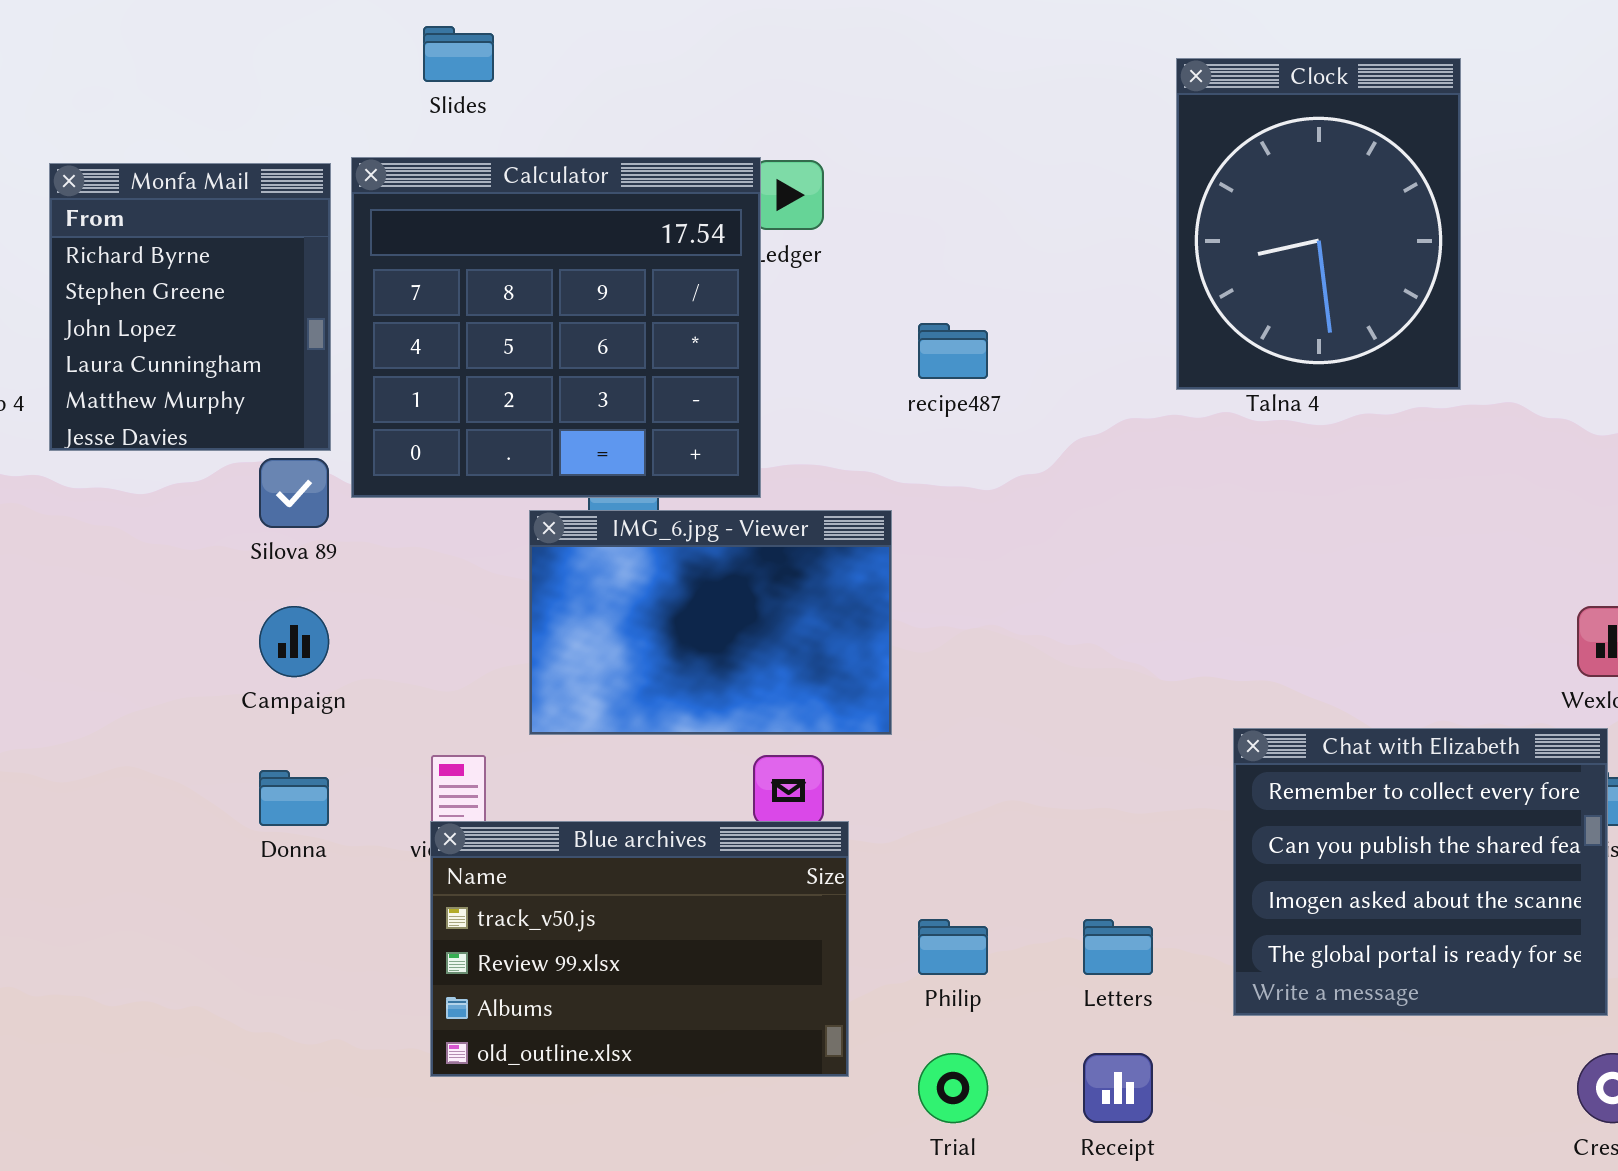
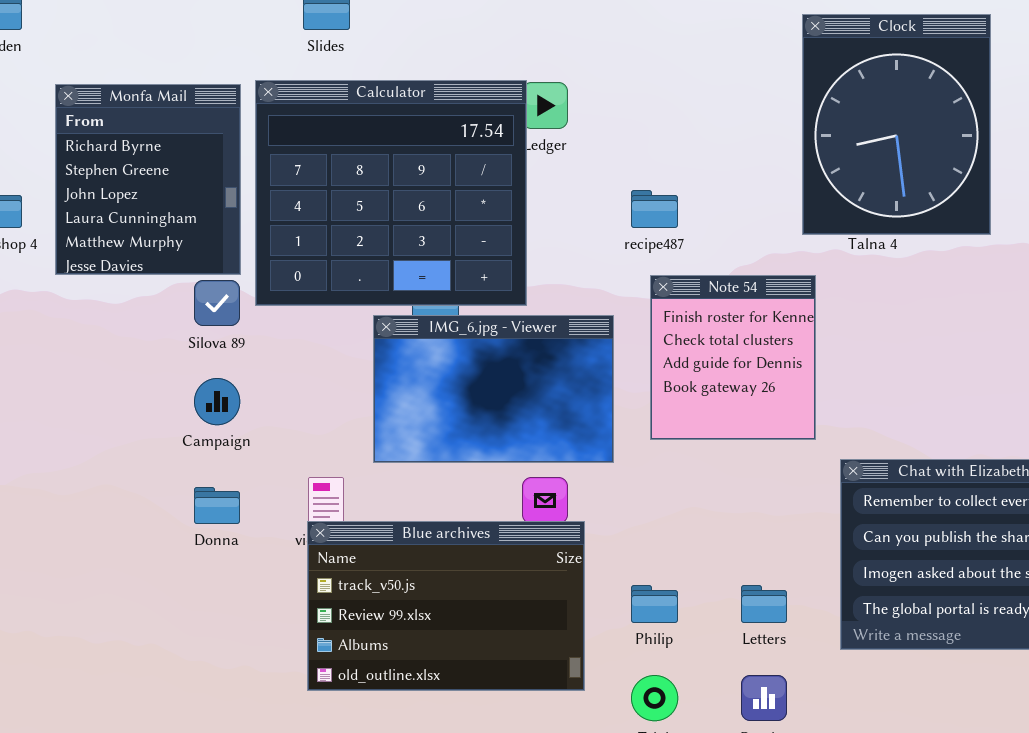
Note 54: none -> [650,275,816,440], opened

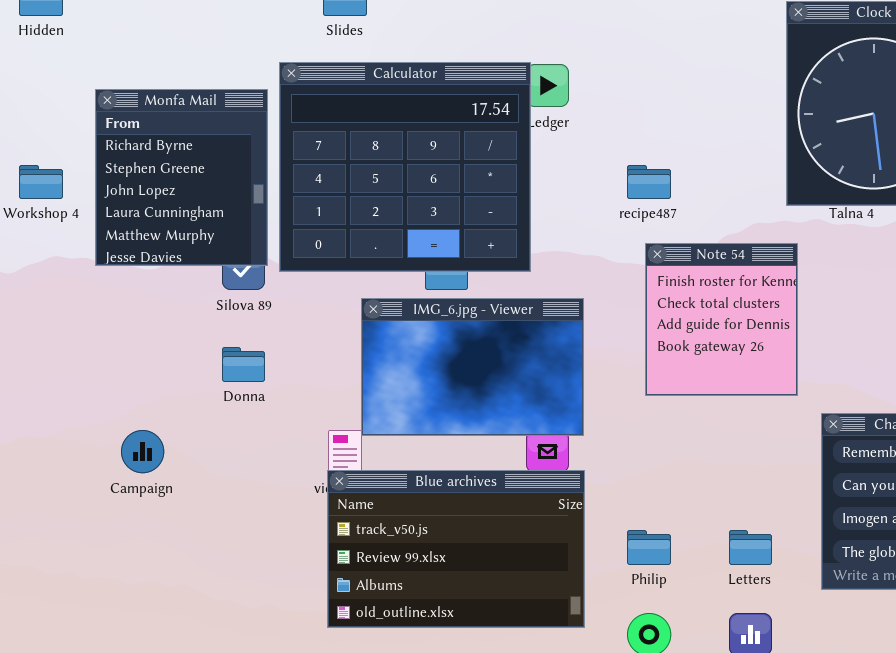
Monfa Mail: [55,84,241,275] -> [95,89,268,266], moved
IMG_6.jpg - Viewer: [373,315,614,463] -> [361,298,584,436], moved
Campaign: [194,378,240,425] -> [121,430,164,473], moved
Donna: [194,487,240,524] -> [222,347,265,382], moved

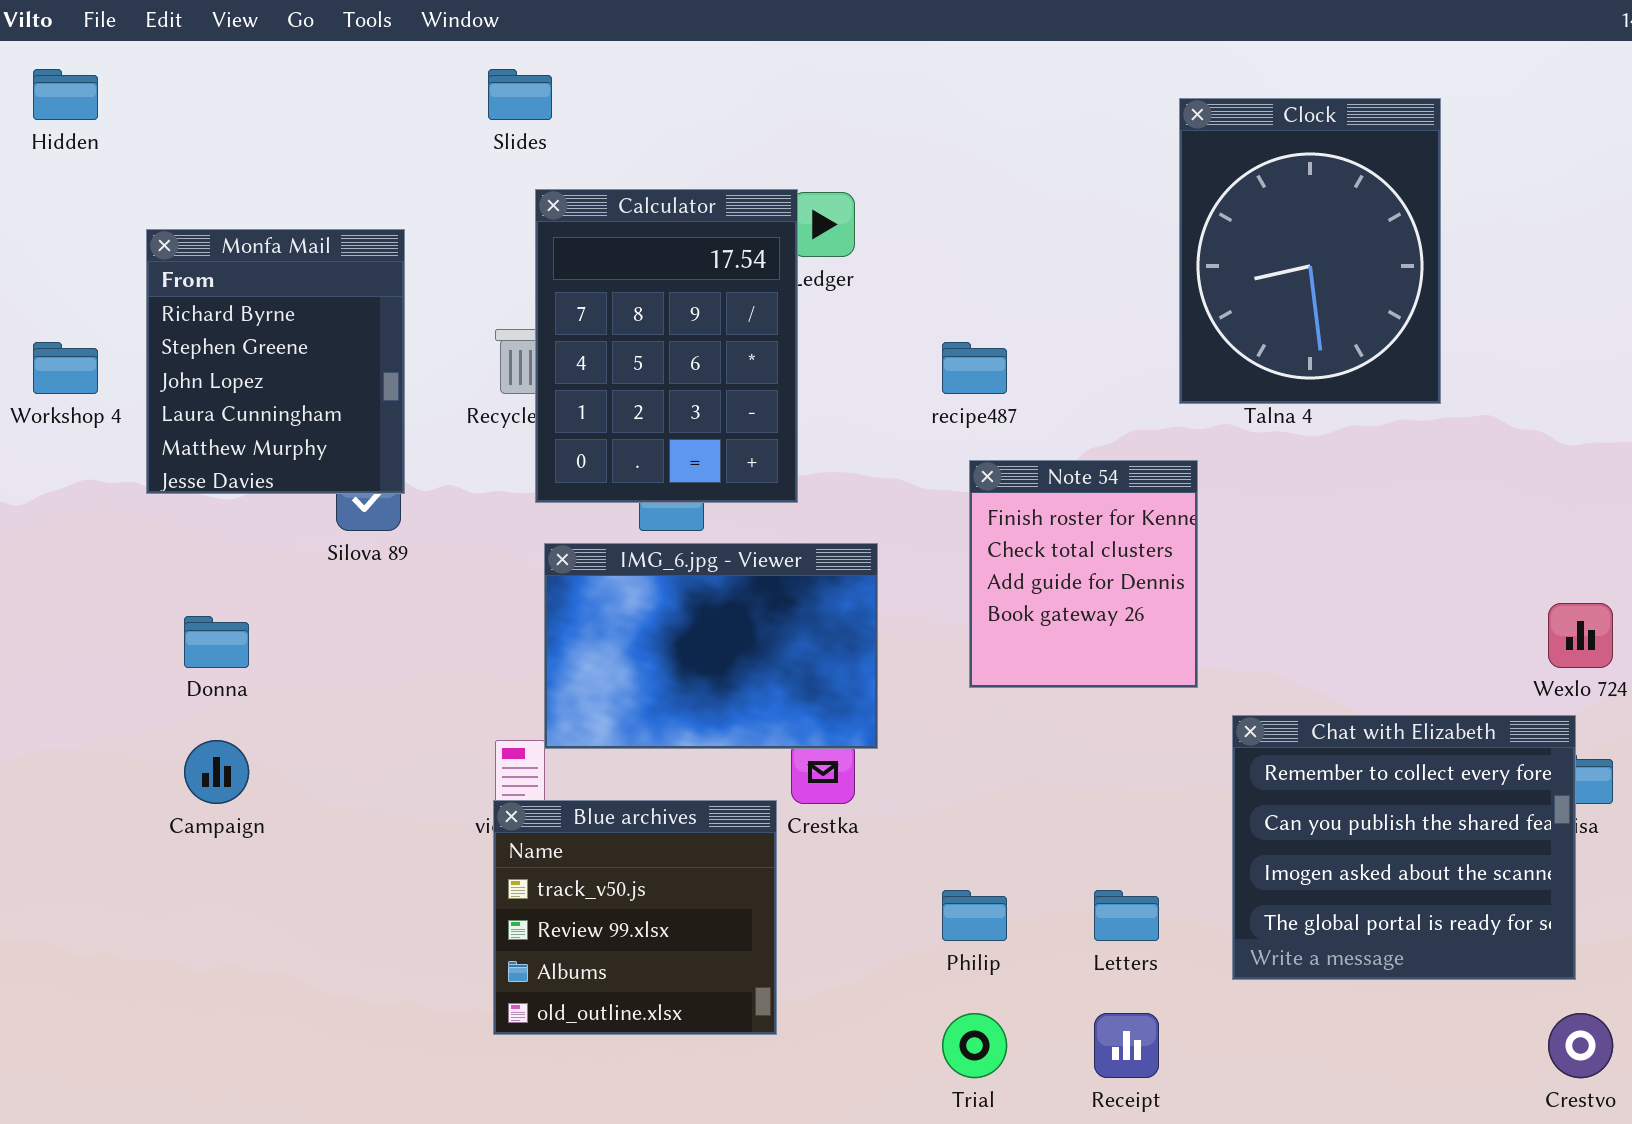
Calculator: [279,62,531,272] -> [535,189,798,503], resized
Donna: [222,347,265,382] -> [184,616,249,668], moved
Blue archives: [327,470,585,628] -> [493,800,777,1035], resized

